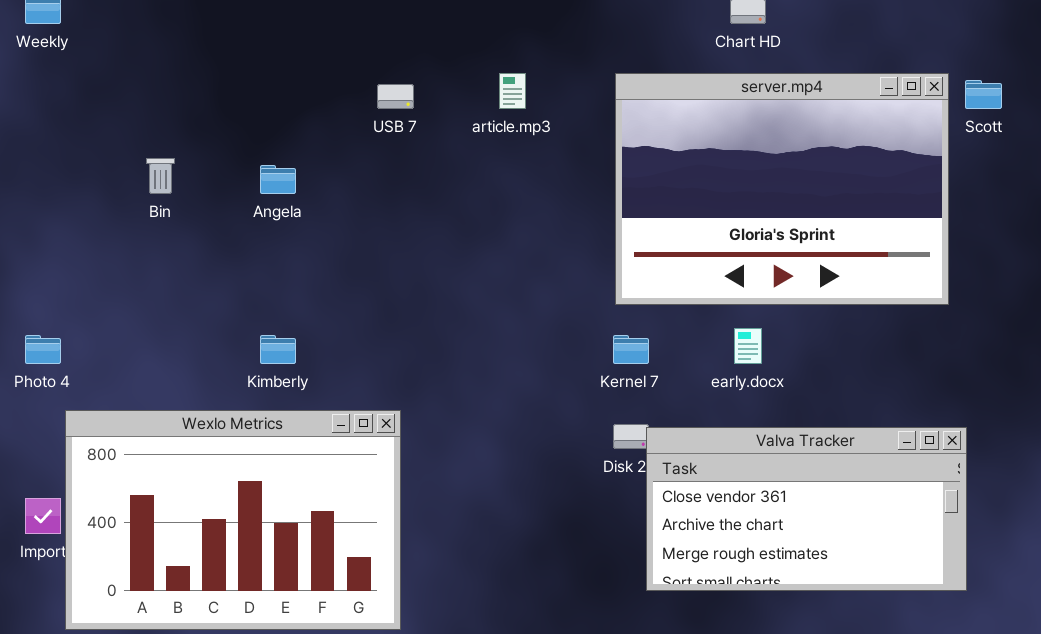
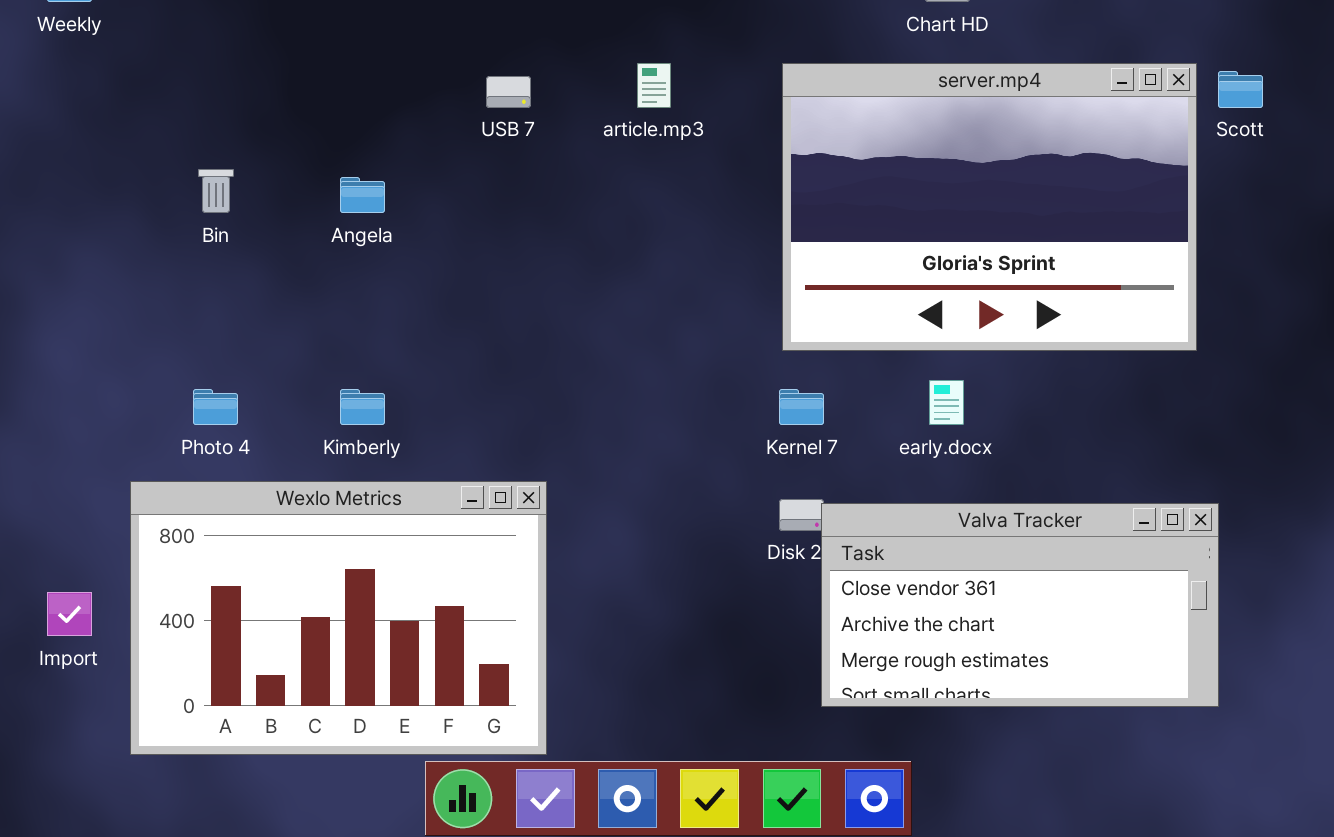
Photo 4: [25,335,61,364] -> [193,389,238,425], moved
Wexlo Metrics: [65,410,401,630] -> [130,481,547,755], moved

